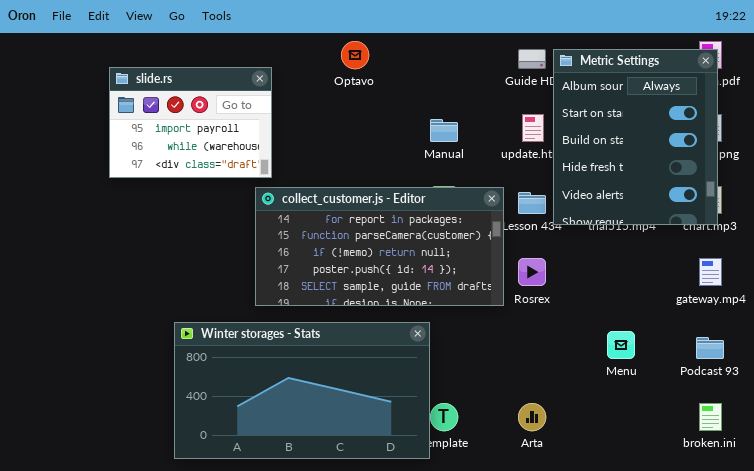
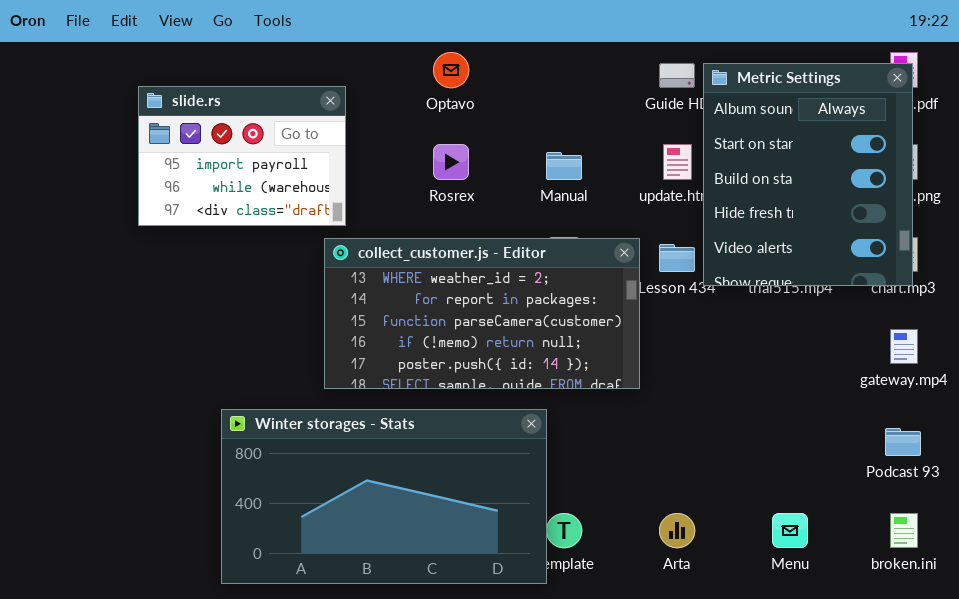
collect_customer.js - Editor: [255,187,504,306] -> [324,238,640,389], scrolled up 1 row
Rosrex: [518,258,546,286] -> [433,144,469,180], moved
Menu: [607,331,635,359] -> [772,513,808,548], moved

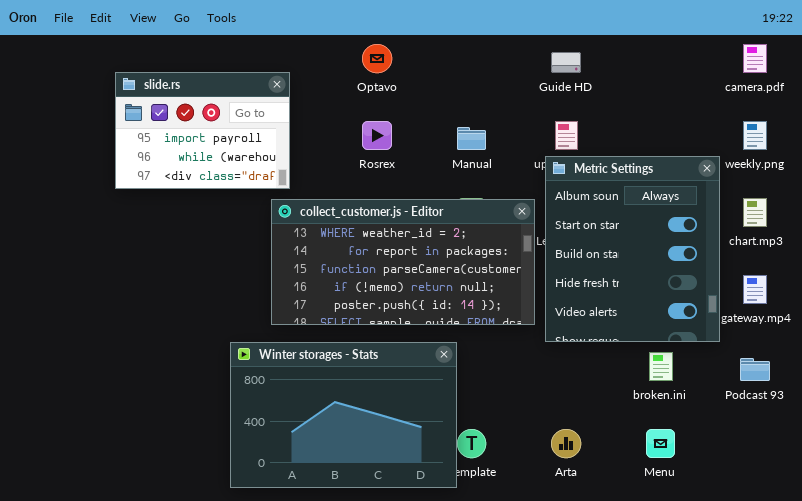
Metric Settings: [703,63,913,286] -> [545,156,720,342], moved
Winter storages - Stats: [221,409,547,584] -> [230,342,457,488], resized
broken.ini: [890,513,918,548] -> [649,352,673,381], moved

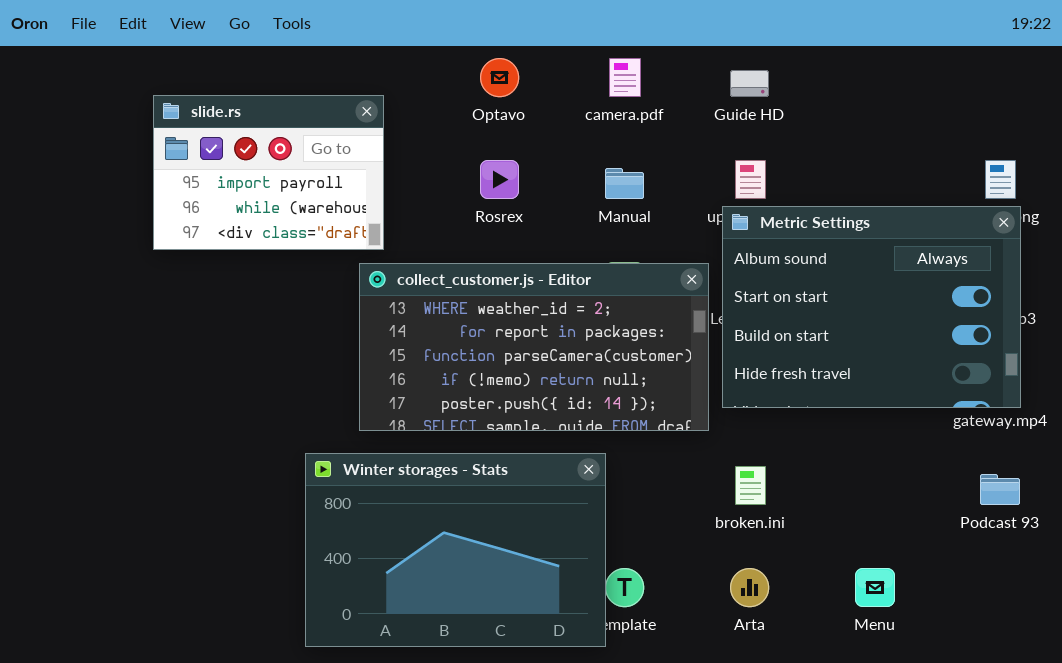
camera.pdf: [743,44,767,73] -> [609,58,641,97], moved
Metric Settings: [545,156,720,342] -> [722,206,1021,408], resized
broken.ini: [649,352,673,381] -> [735,466,766,505], moved

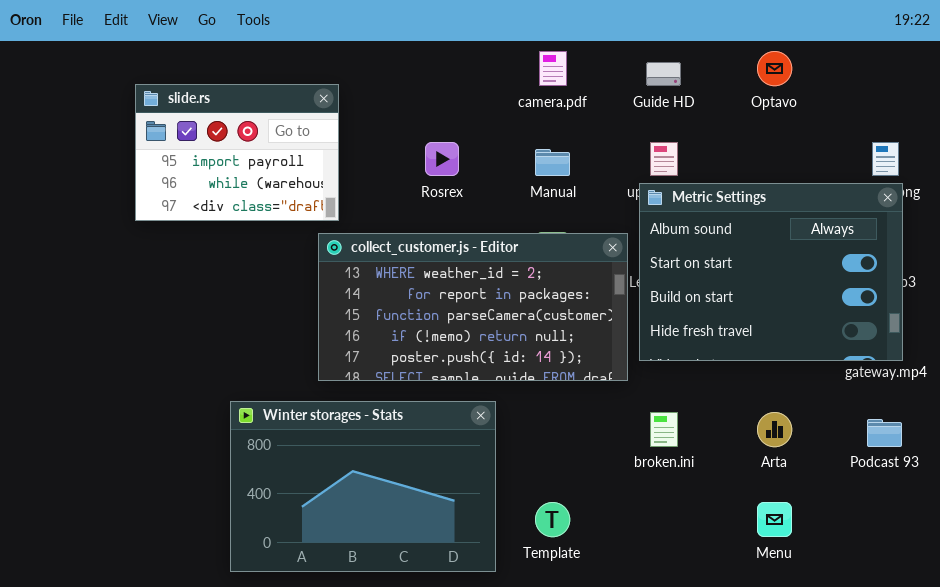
Optavo: [480,58,519,97] -> [757,51,792,86], moved
Winter storages - Stats: [305,453,606,647] -> [230,401,496,572], moved
Arta: [730,568,769,607] -> [757,412,792,447], moved

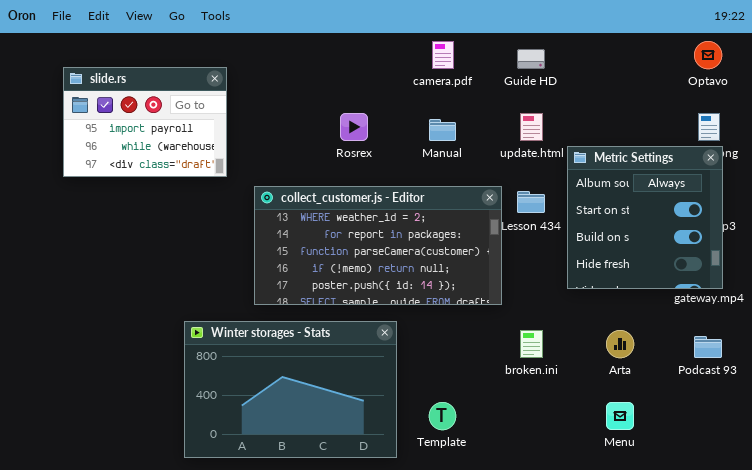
Optavo: [757,51,792,86] -> [694,41,722,69], moved
slide.rs: [135,84,339,221] -> [63,67,227,177], moved
Metric Settings: [639,183,903,361] -> [567,146,723,289], resized

